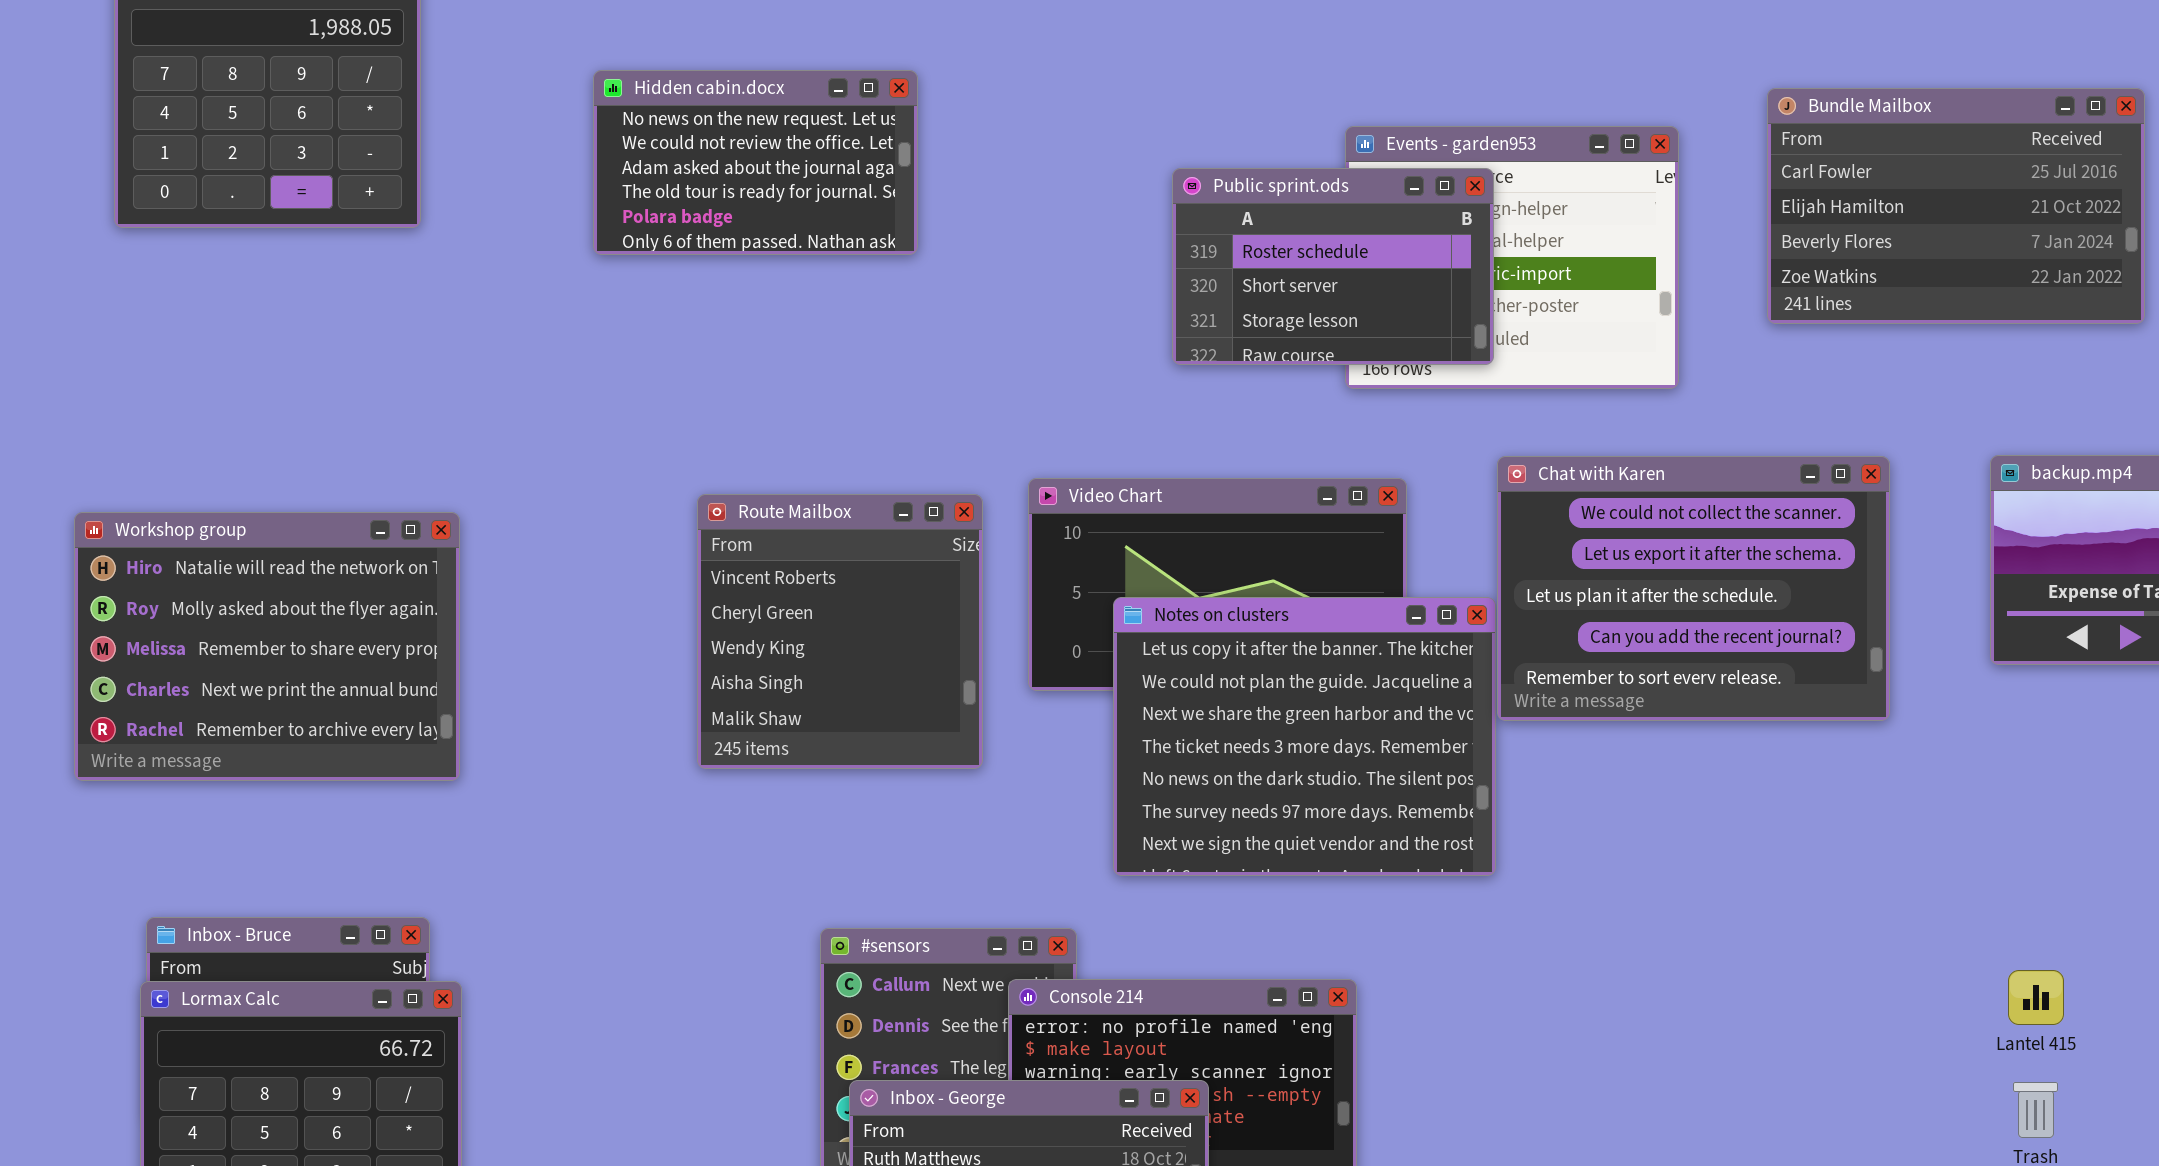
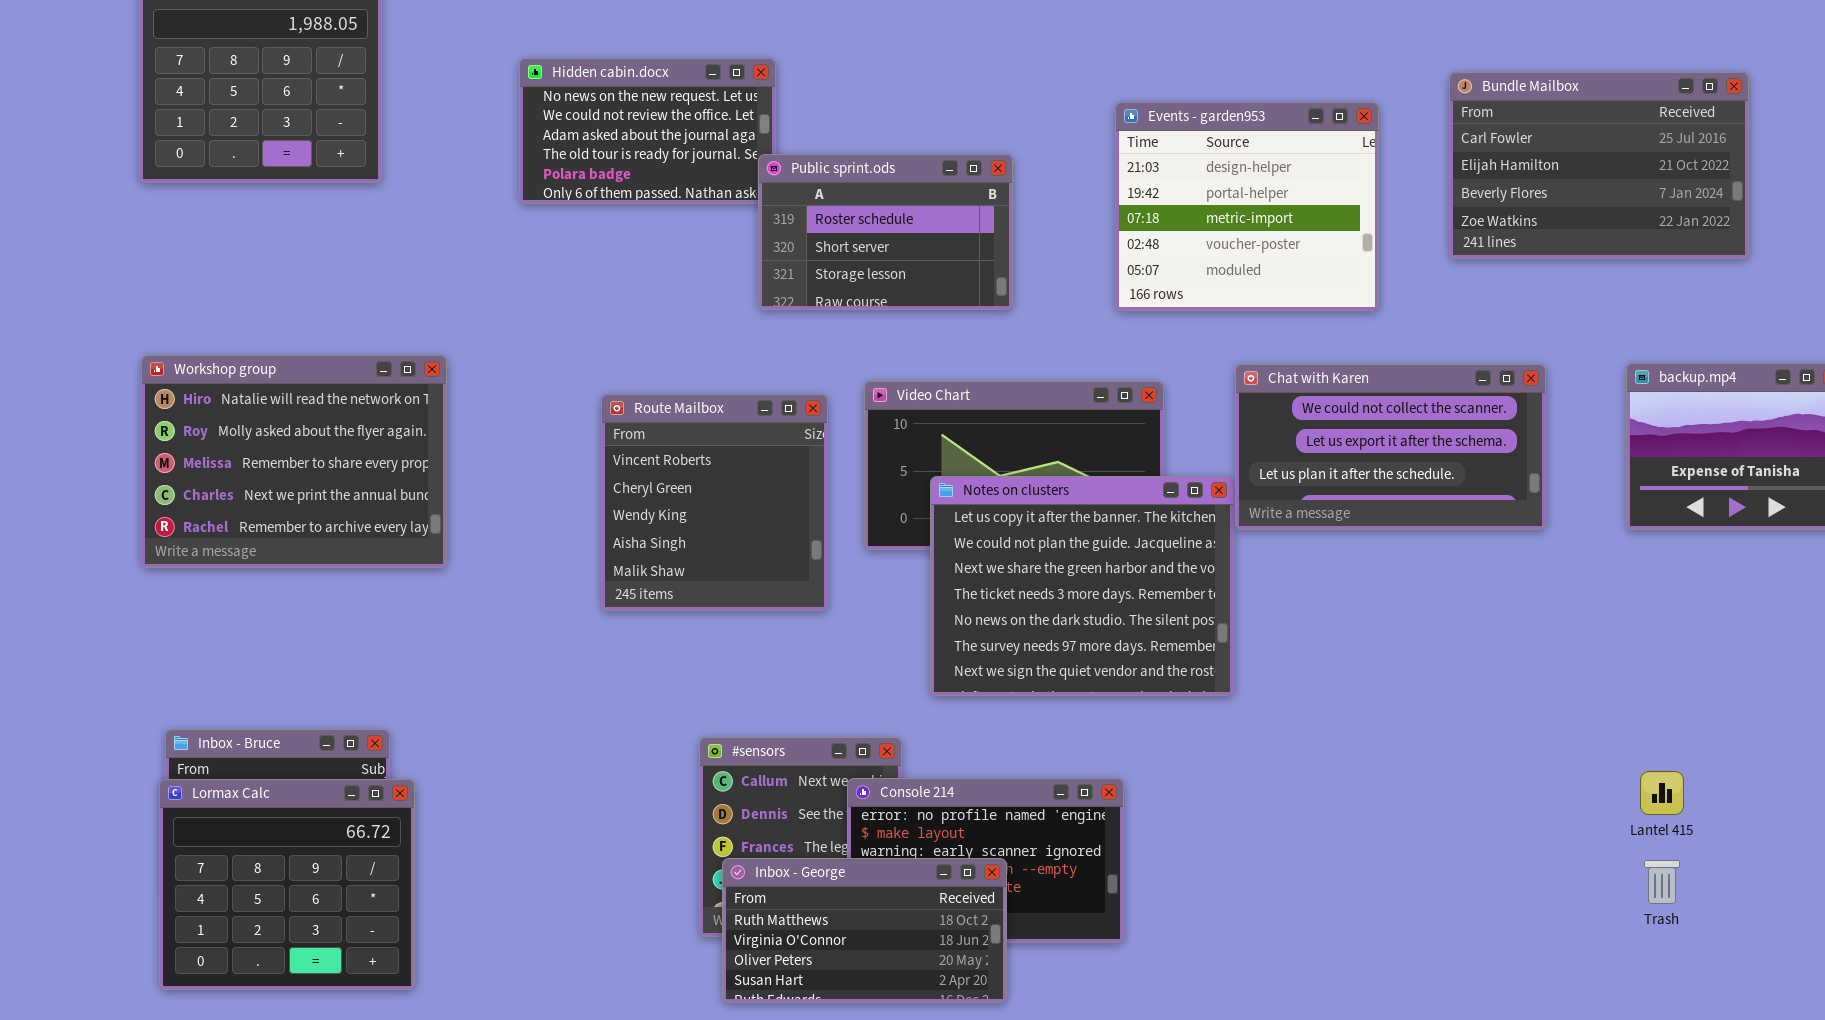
Public sprint.ods: [1172,168,1494,365] -> [758,154,1013,310], moved
Chat with Karen: [1497,456,1890,721] -> [1235,364,1546,530], resized
Workshop group: [74,512,460,781] -> [141,355,447,568], moved

